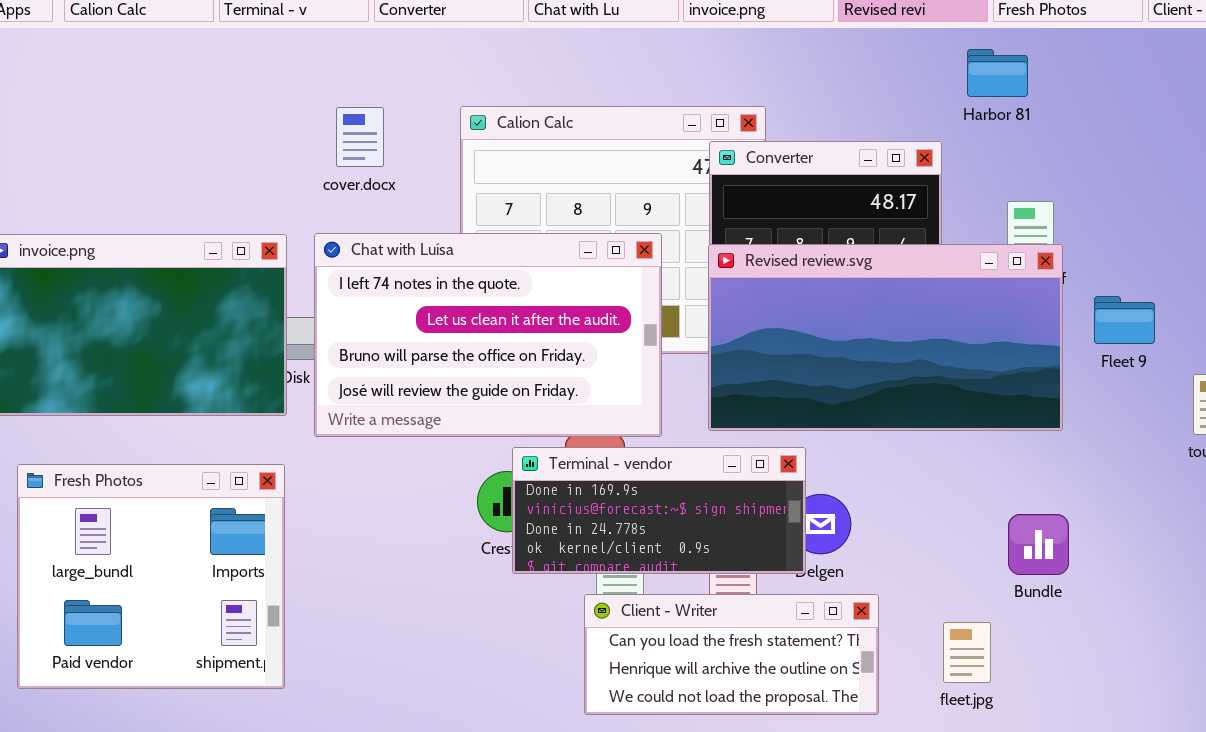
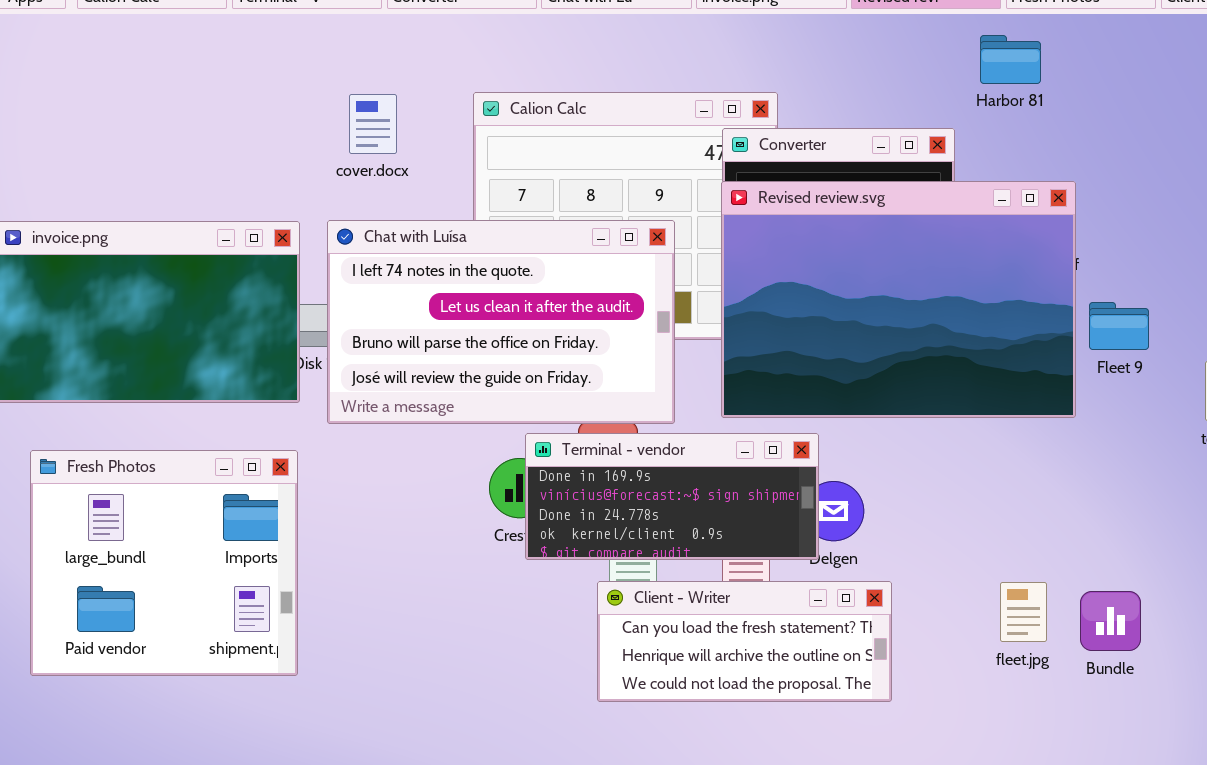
Revised review.svg: [708,244,1063,431] -> [721,181,1076,418], resized
Fleet 9: [1094,296,1155,344] -> [1089,302,1149,350], moved
Bundle: [1008,514,1069,575] -> [1080,591,1141,651], moved
fleet.jpg: [943,622,991,683] -> [1000,582,1047,642], moved

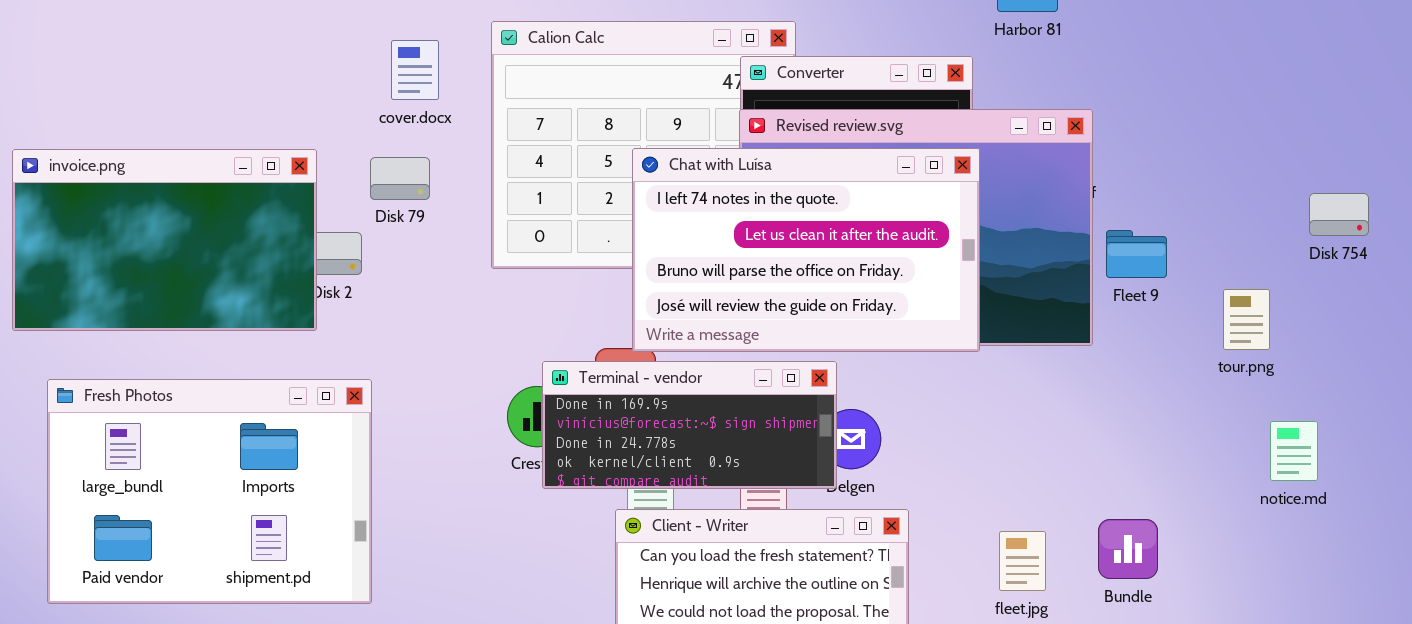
cover.docx: [349,94,397,154] -> [391,40,439,100], moved
Chat with Luísa: [327,220,675,424] -> [632,148,980,352], moved
Fresh Photos: [30,450,298,676] -> [47,379,372,604], resized
fleet.jpg: [1000,582,1047,642] -> [999,531,1046,591], moved

